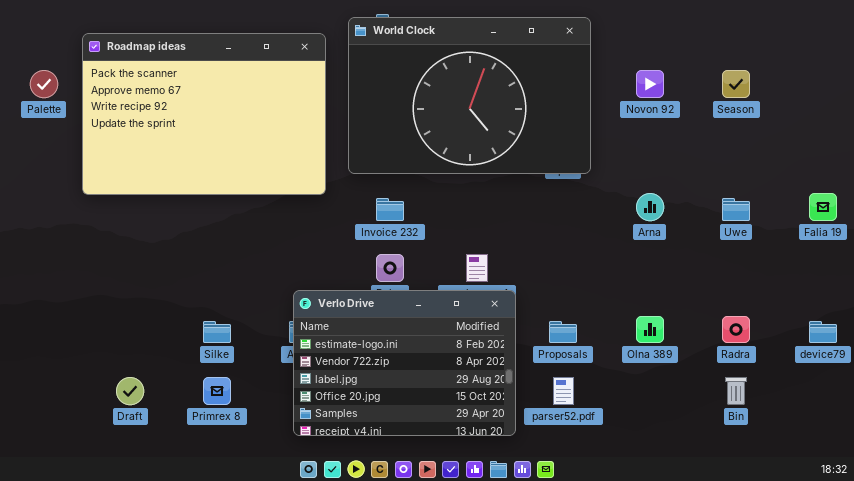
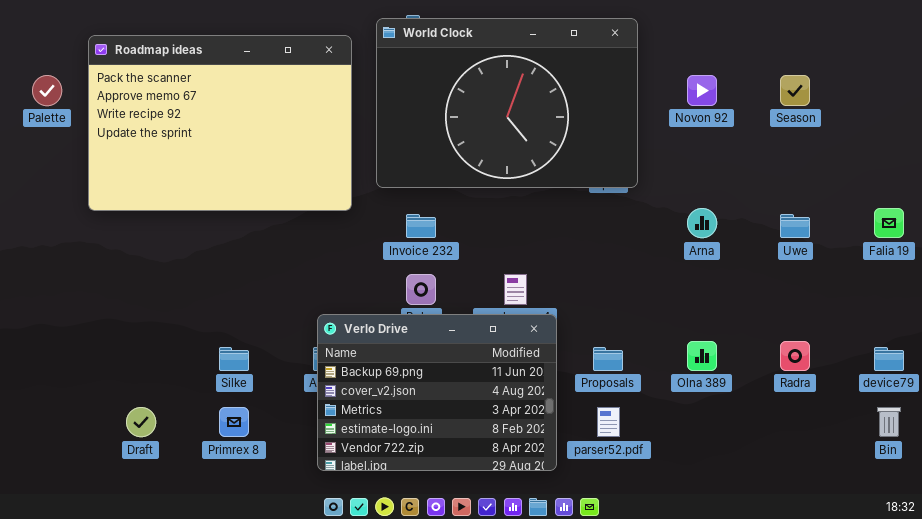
Verlo Drive: [293,290,516,436] -> [317,314,557,471], scrolled up 3 rows
Bin: [725,377,747,405] -> [877,407,901,437], moved

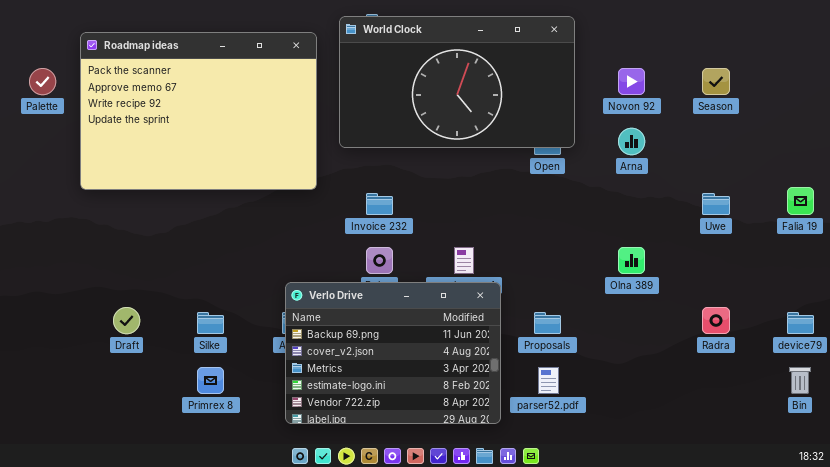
World Clock: [376,18,638,188] -> [339,16,575,148], resized
Arna: [687,208,717,238] -> [618,128,645,155], moved
Olna 389: [687,341,717,371] -> [618,247,645,274], moved
Draft: [126,407,156,437] -> [113,307,140,334], moved

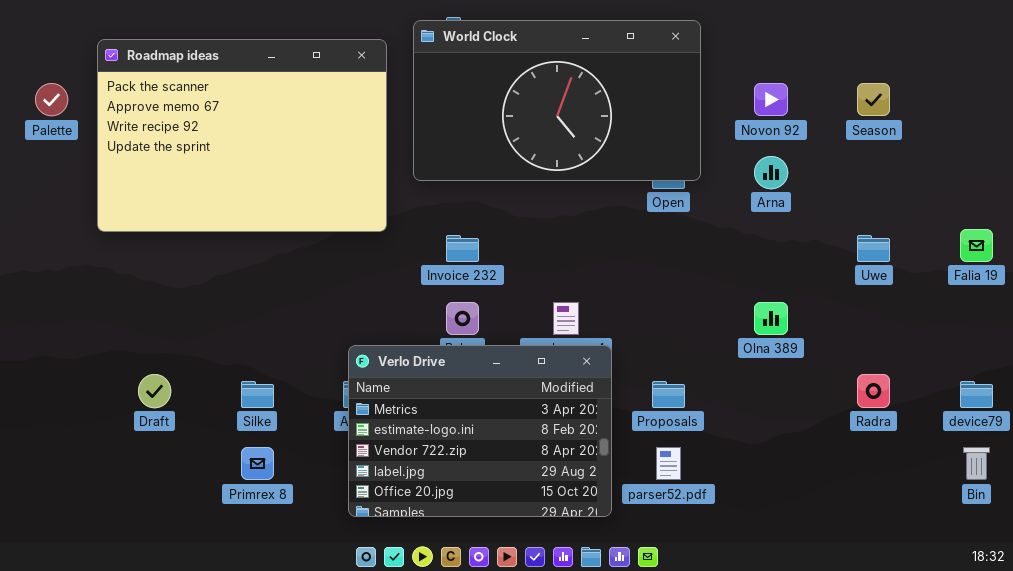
Verlo Drive: [285,282,501,424] -> [348,345,612,517], scrolled down 2 rows

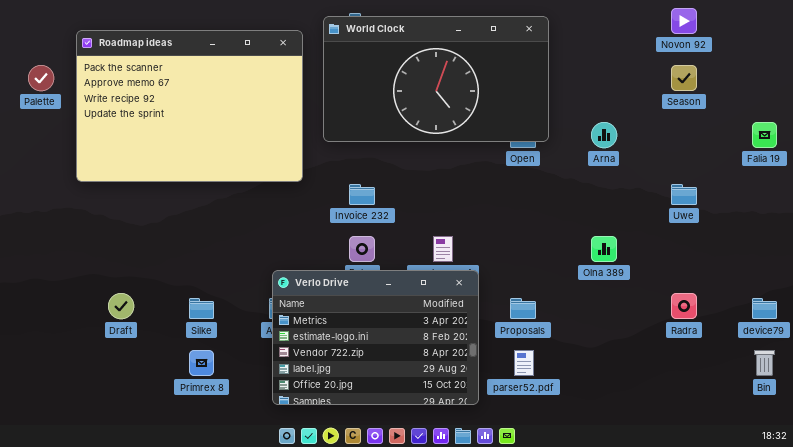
Novon 92: [754,83,788,116] -> [671,8,697,34], moved
Falia 19: [960,229,993,262] -> [752,122,777,148], moved

